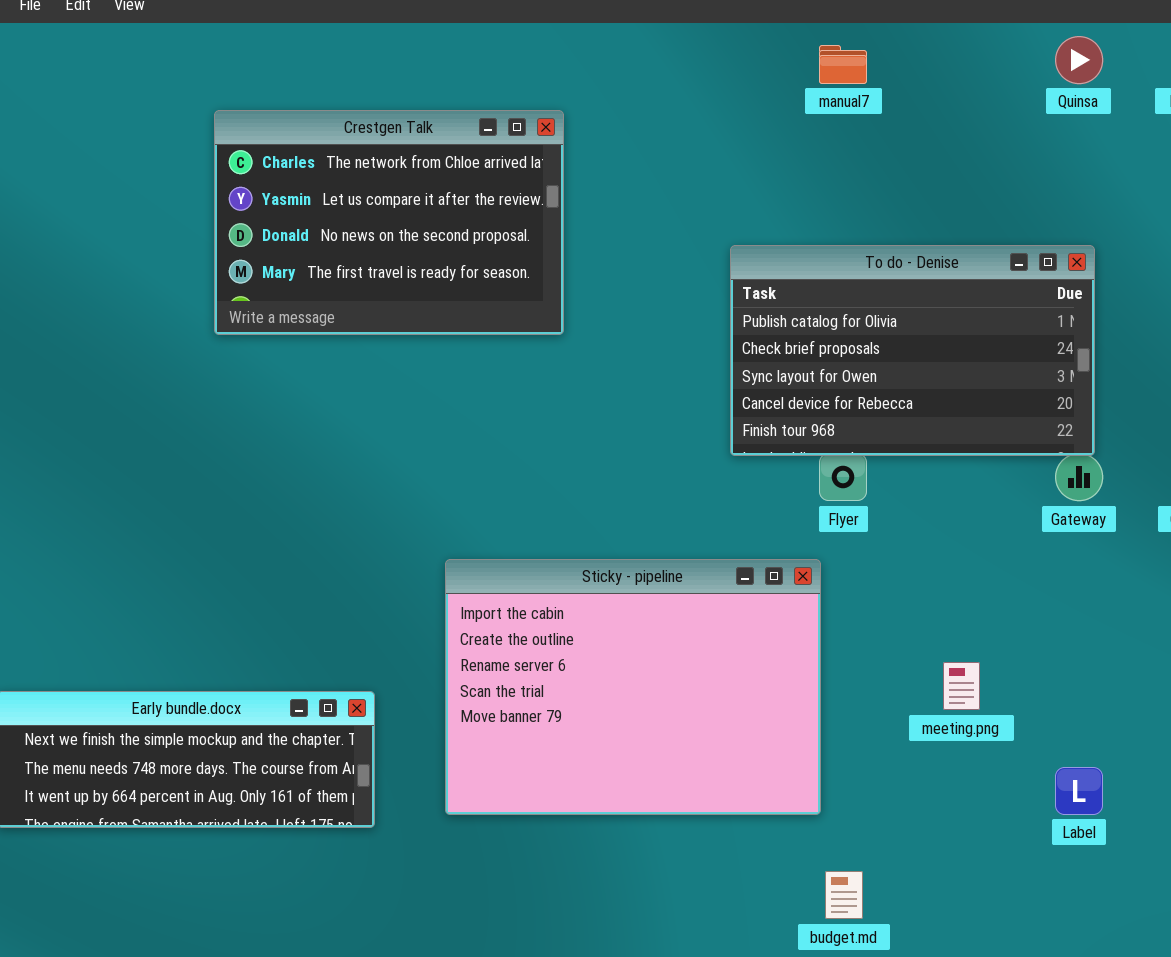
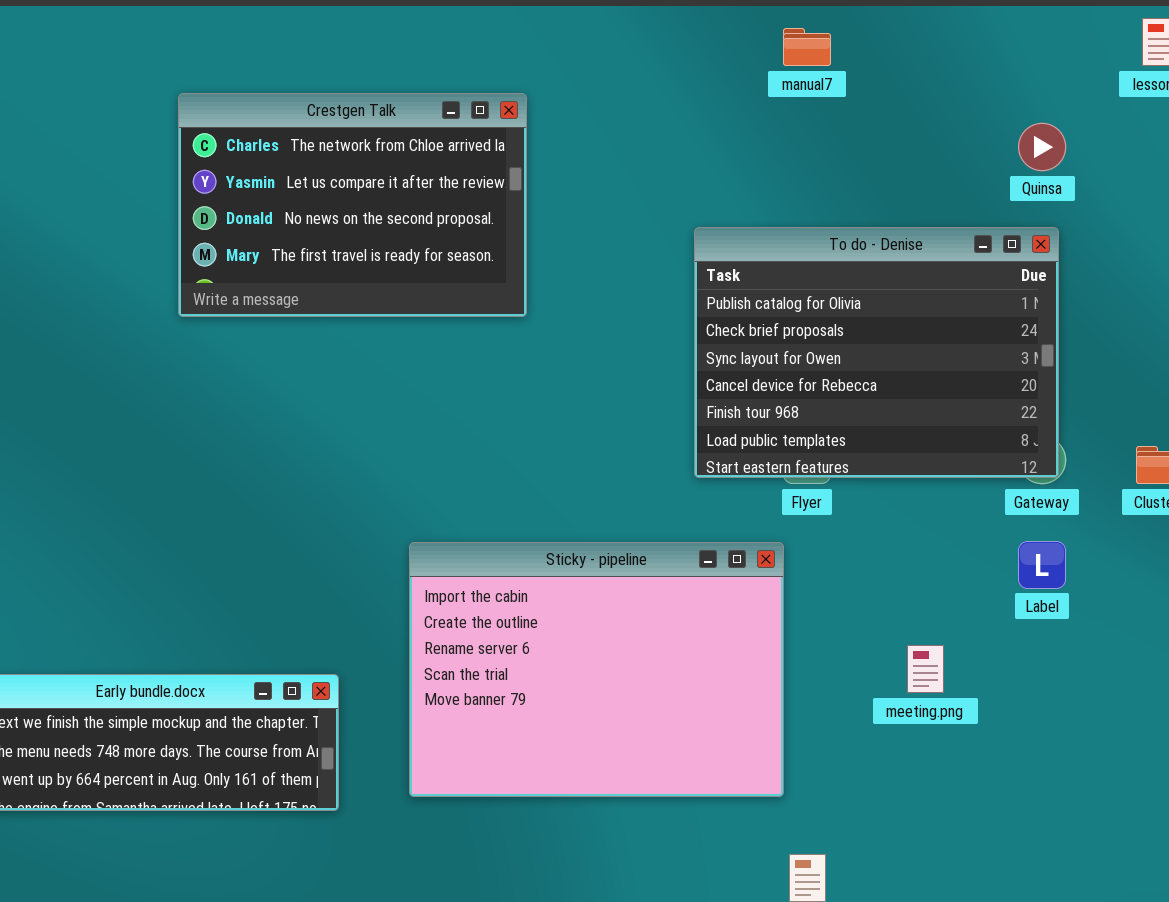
Quinsa: [1055,36,1103,84] -> [1018,123,1066,171], moved
To do - Denise: [730,245,1095,456] -> [694,227,1059,478], resized
Label: [1055,767,1103,815] -> [1018,541,1066,589], moved

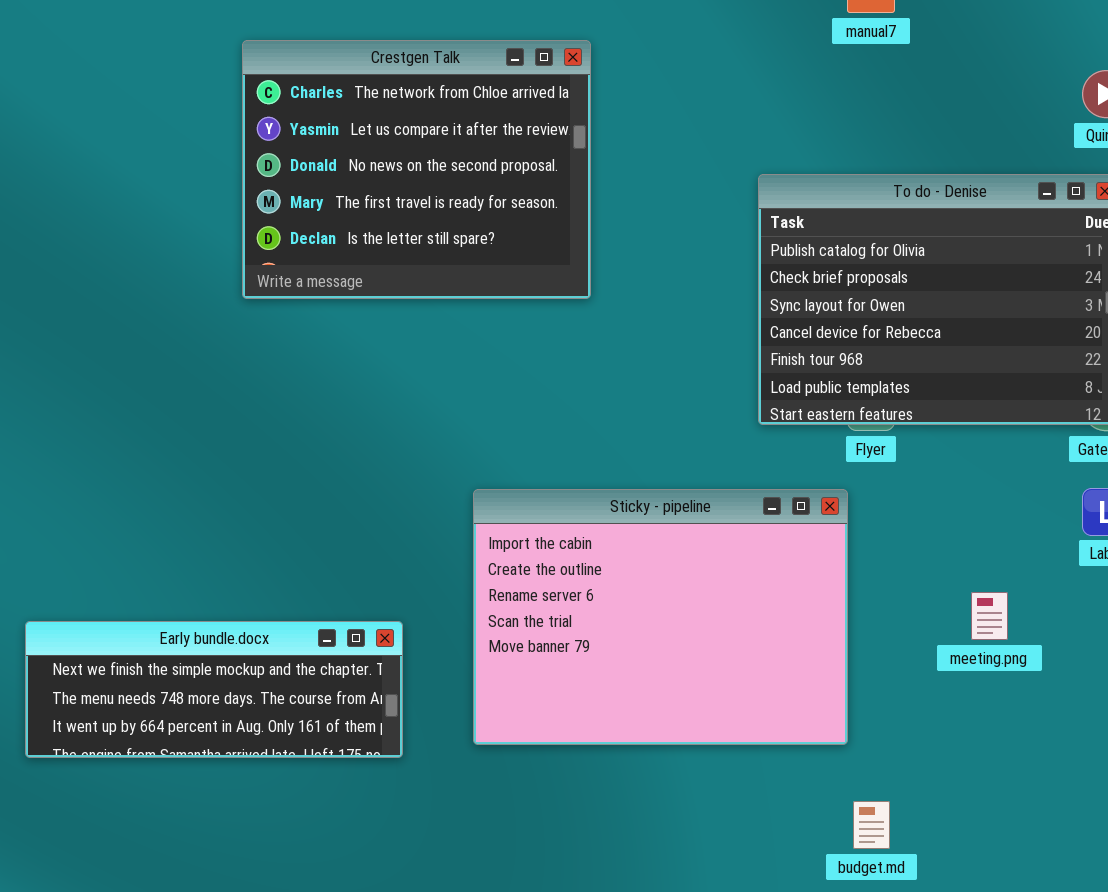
Crestgen Talk: [178,93,527,317] -> [242,40,591,299], resized

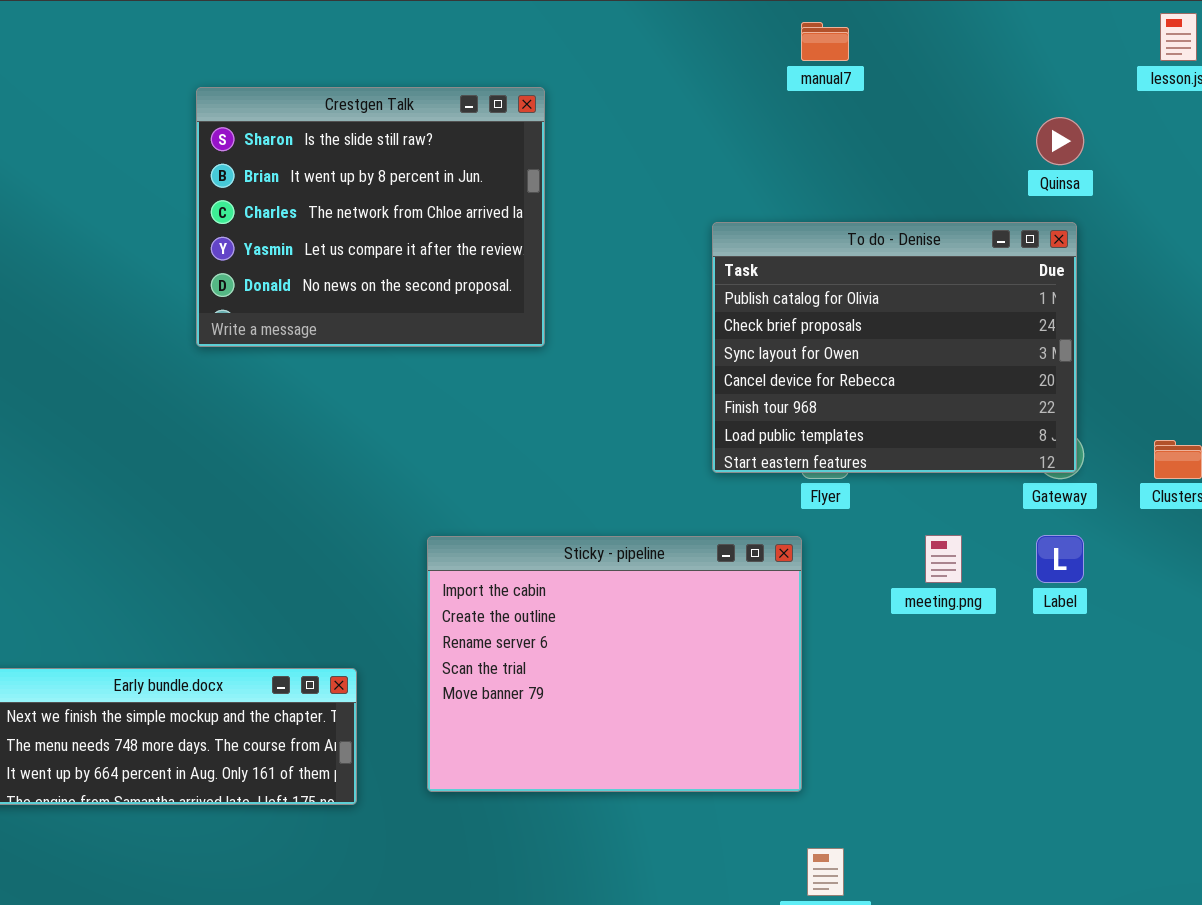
Crestgen Talk: [242,40,591,299] -> [196,87,545,347], scrolled up 2 rows
meeting.png: [971,592,1008,640] -> [925,535,962,583], moved

